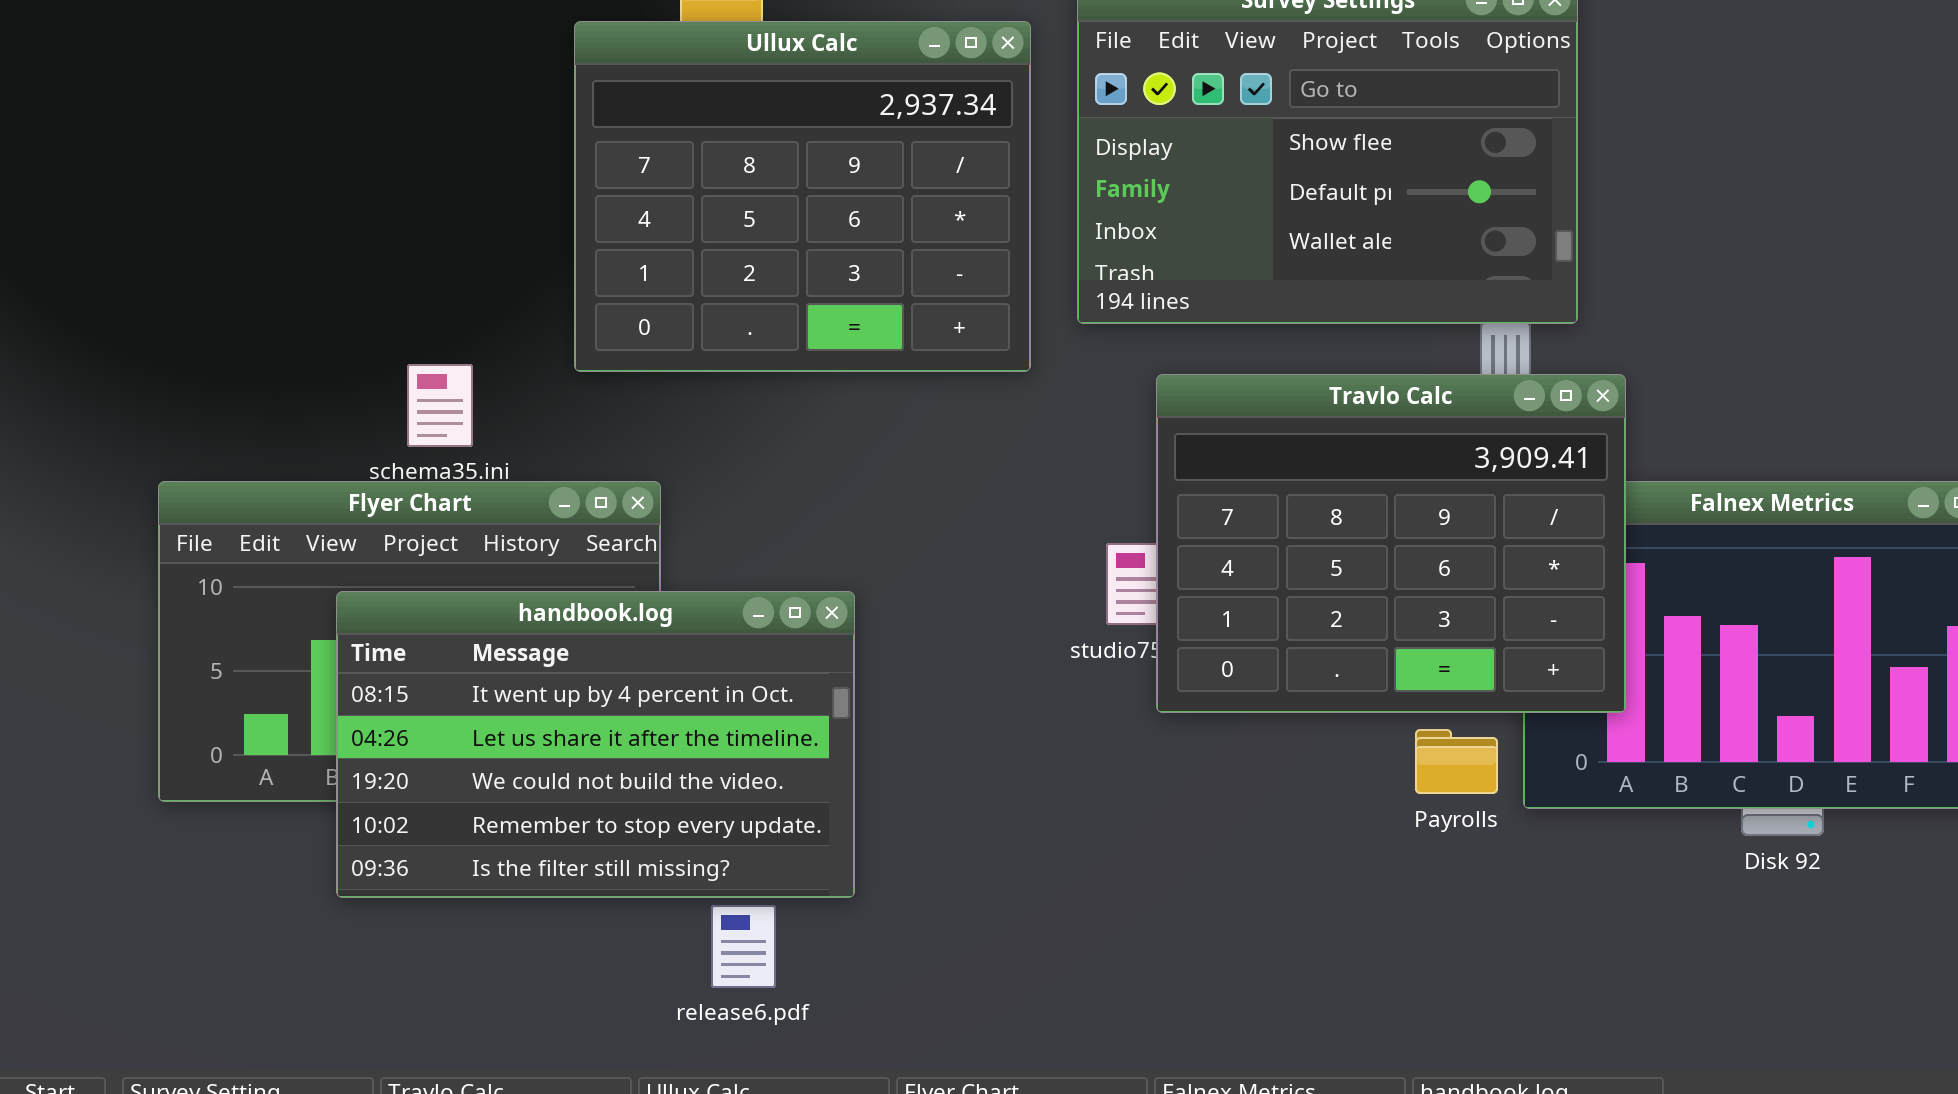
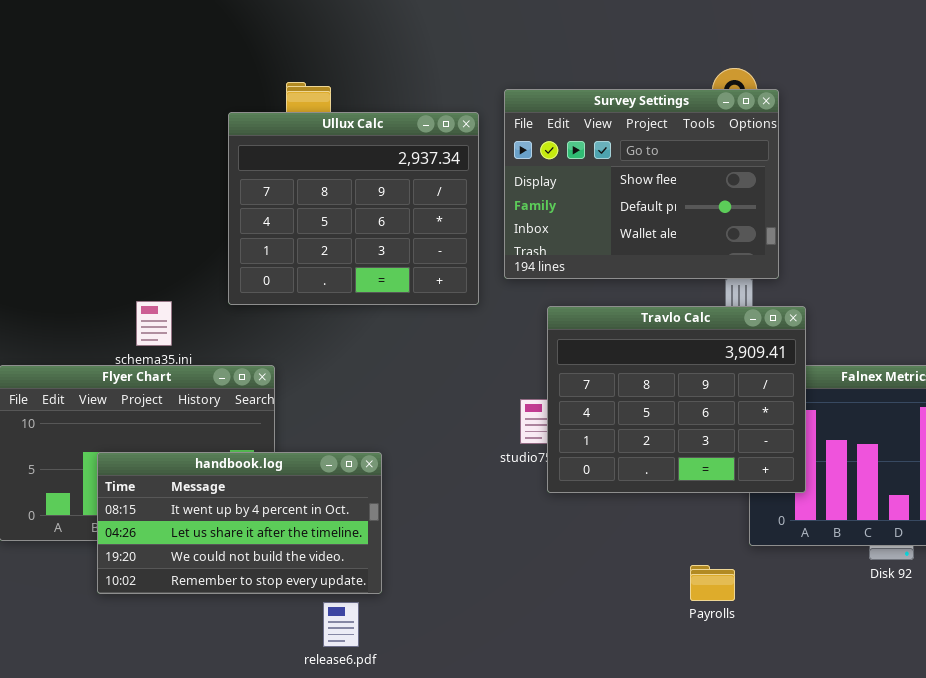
handbook.log: [336,591,855,898] -> [97,452,382,594], resized
Payrolls: [1415,729,1498,794] -> [690,565,735,601], moved
release6.pdf: [711,905,776,988] -> [323,602,359,647], moved

